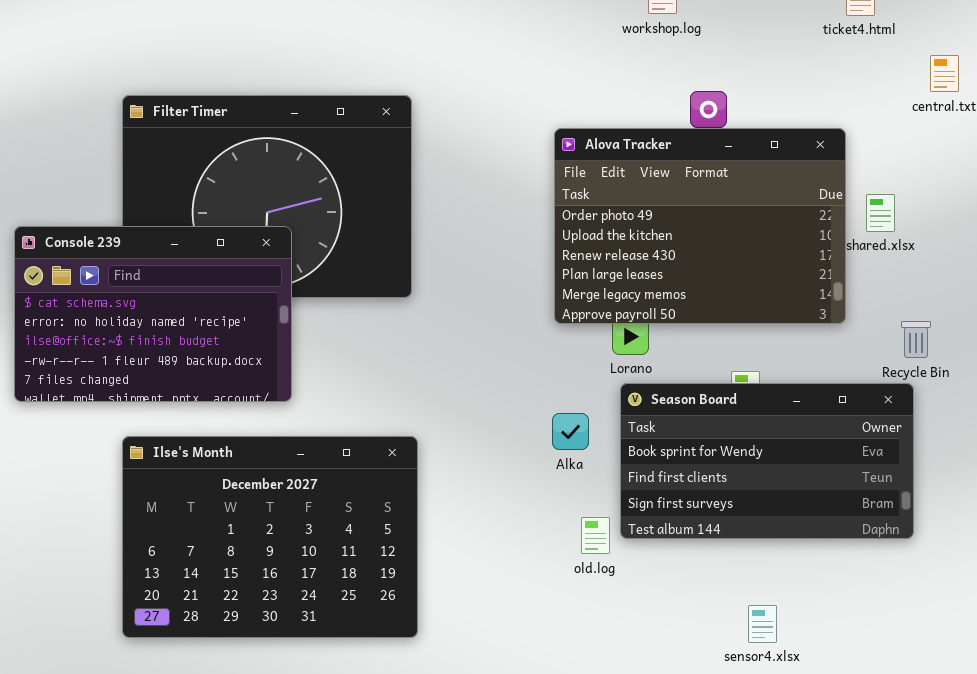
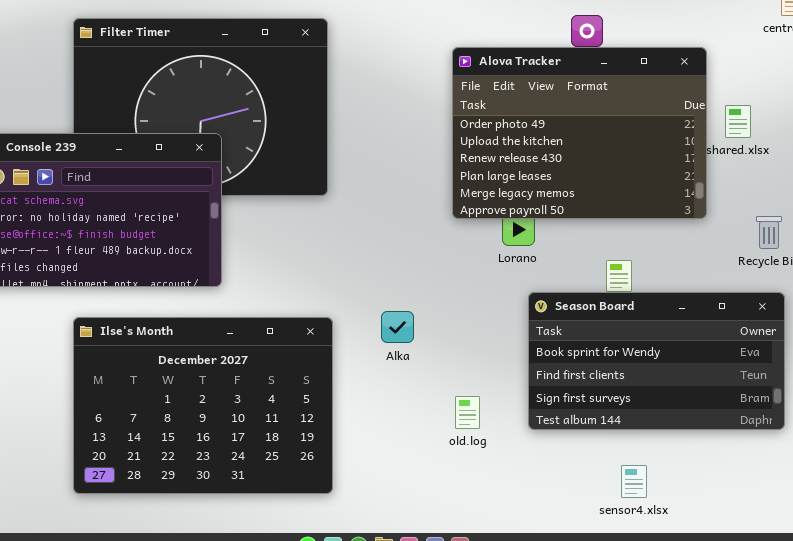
Season Board: [620,383,914,539] -> [528,292,785,430], moved
Alka: [552,413,589,450] -> [381,311,414,343], moved
old.log: [581,517,610,554] -> [455,396,480,429], moved

